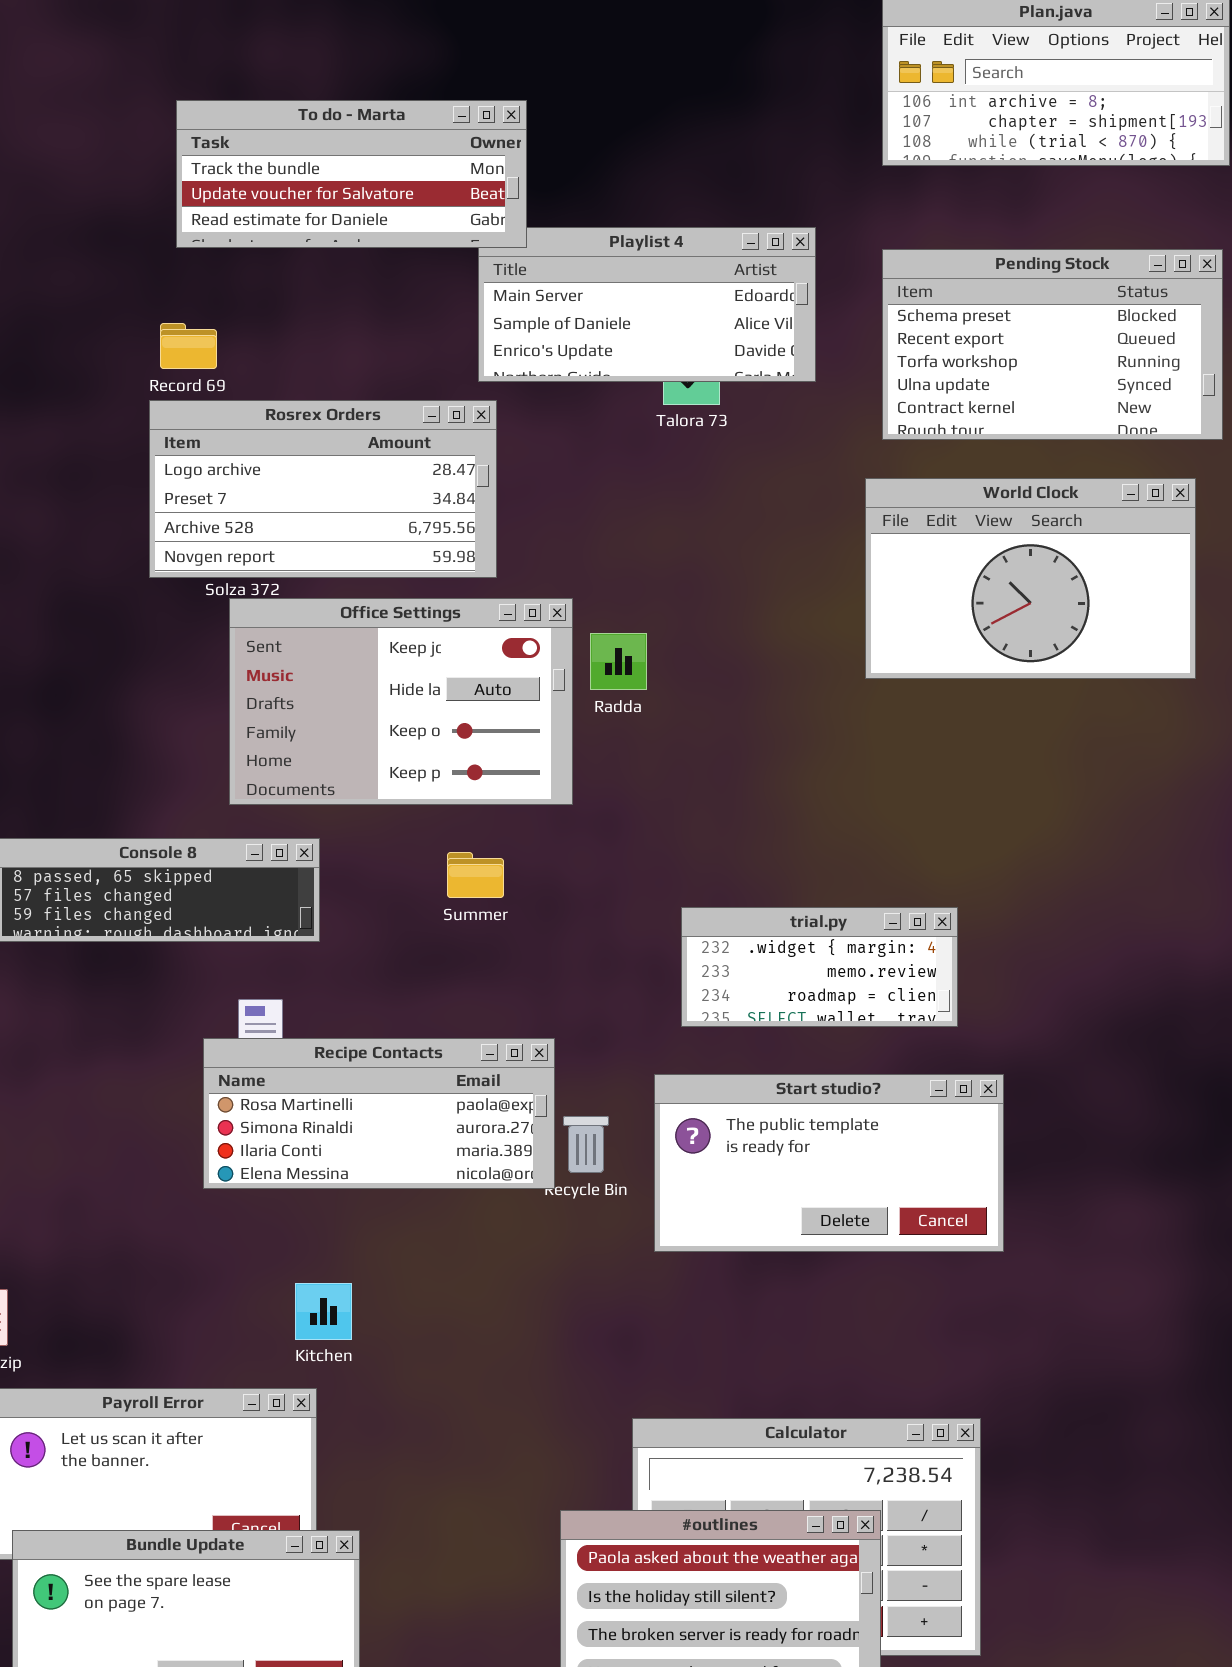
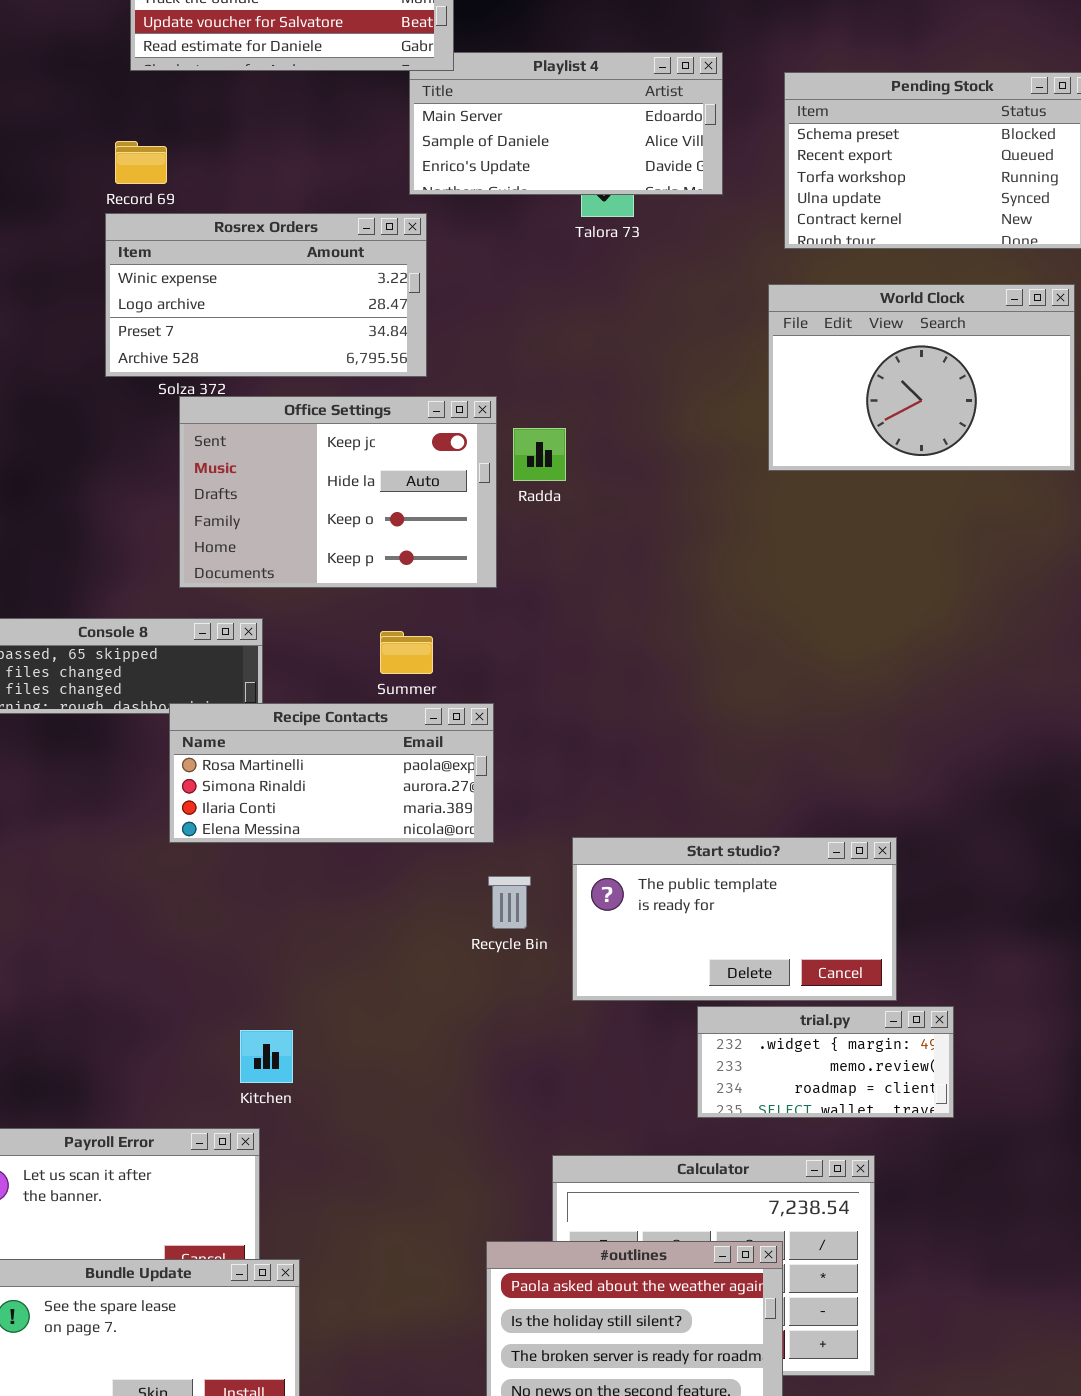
Rosrex Orders: [149,400,497,578] -> [105,213,427,377], scrolled up 1 row
trial.py: [681,907,958,1027] -> [697,1006,954,1118], moved
Recipe Contacts: [203,1038,555,1189] -> [169,703,494,843], moved

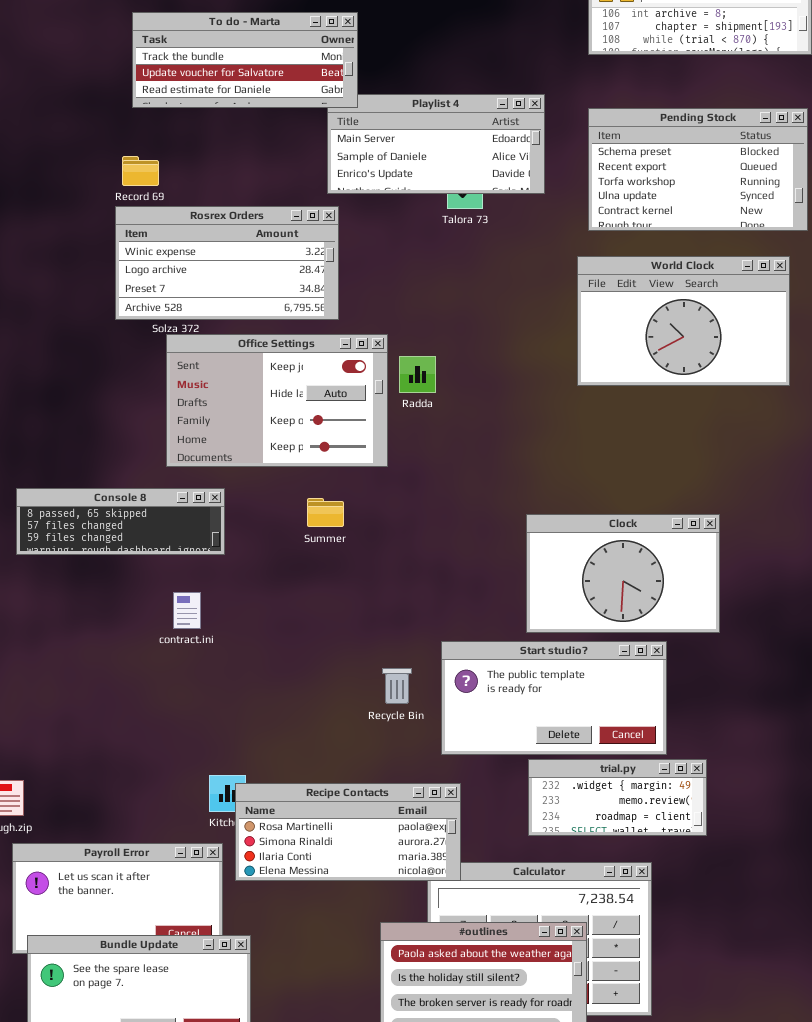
Clock: none -> [526,514,720,633], opened
Recipe Contacts: [169,703,494,843] -> [235,783,461,881], moved

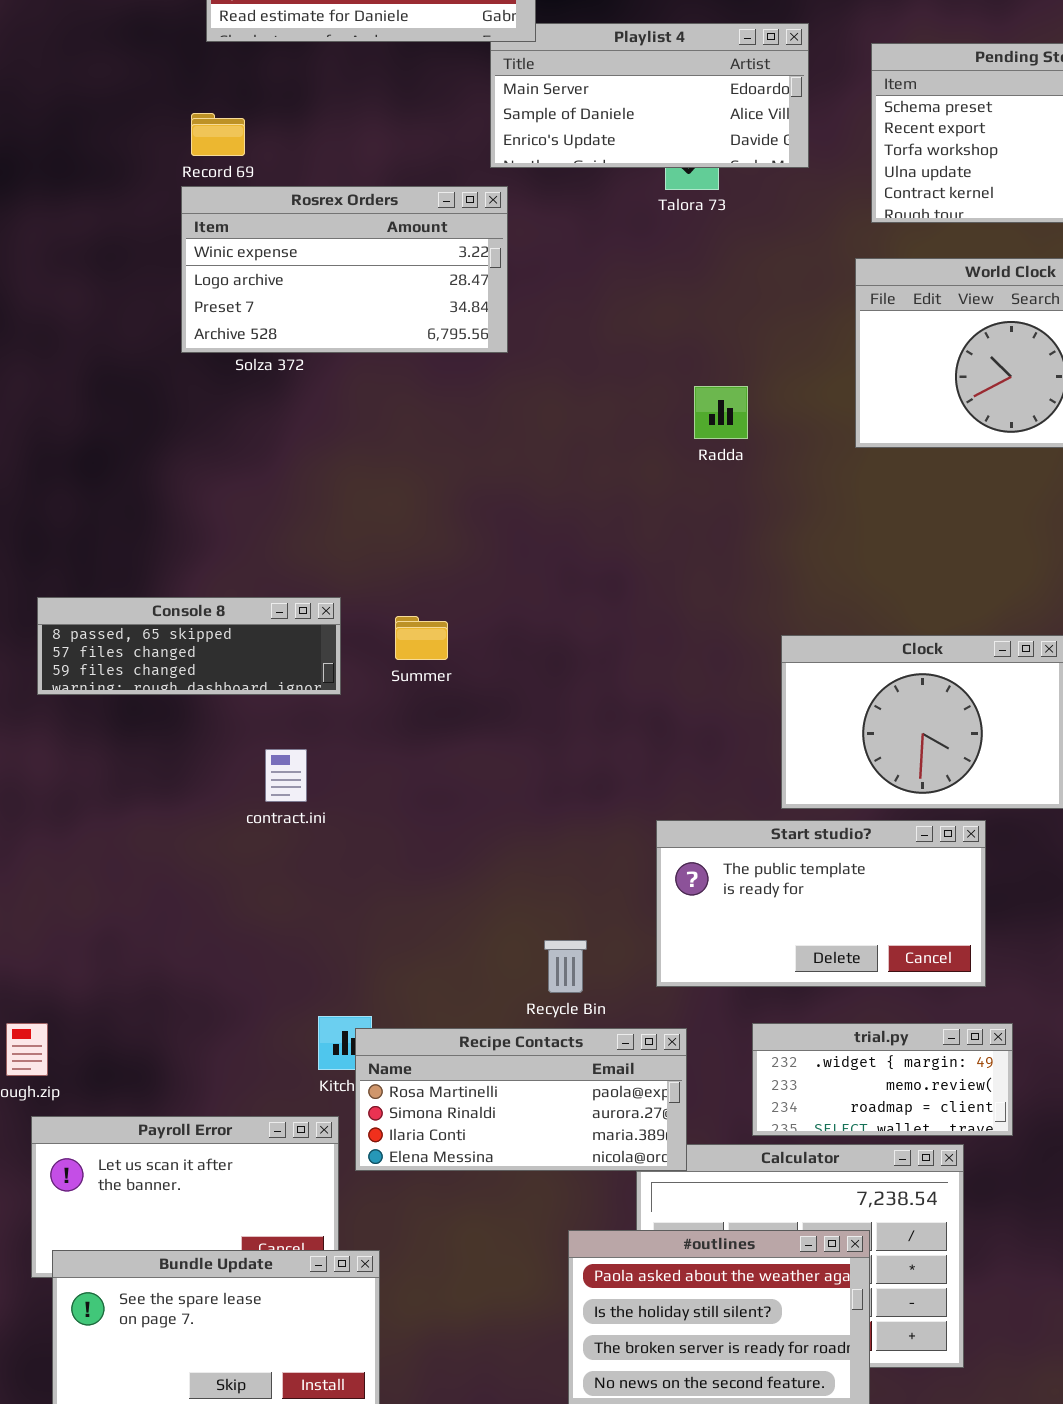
Office Settings: [166,334,388,467] -> none, closed
Radda: [399,356,436,393] -> [694,386,748,439], moved
Summer: [307,498,344,527] -> [395,616,448,660], moved
Recycle Bin: [382,668,412,704] -> [544,940,587,993], moved
trial.py: [528,759,707,836] -> [752,1023,1013,1136], moved

